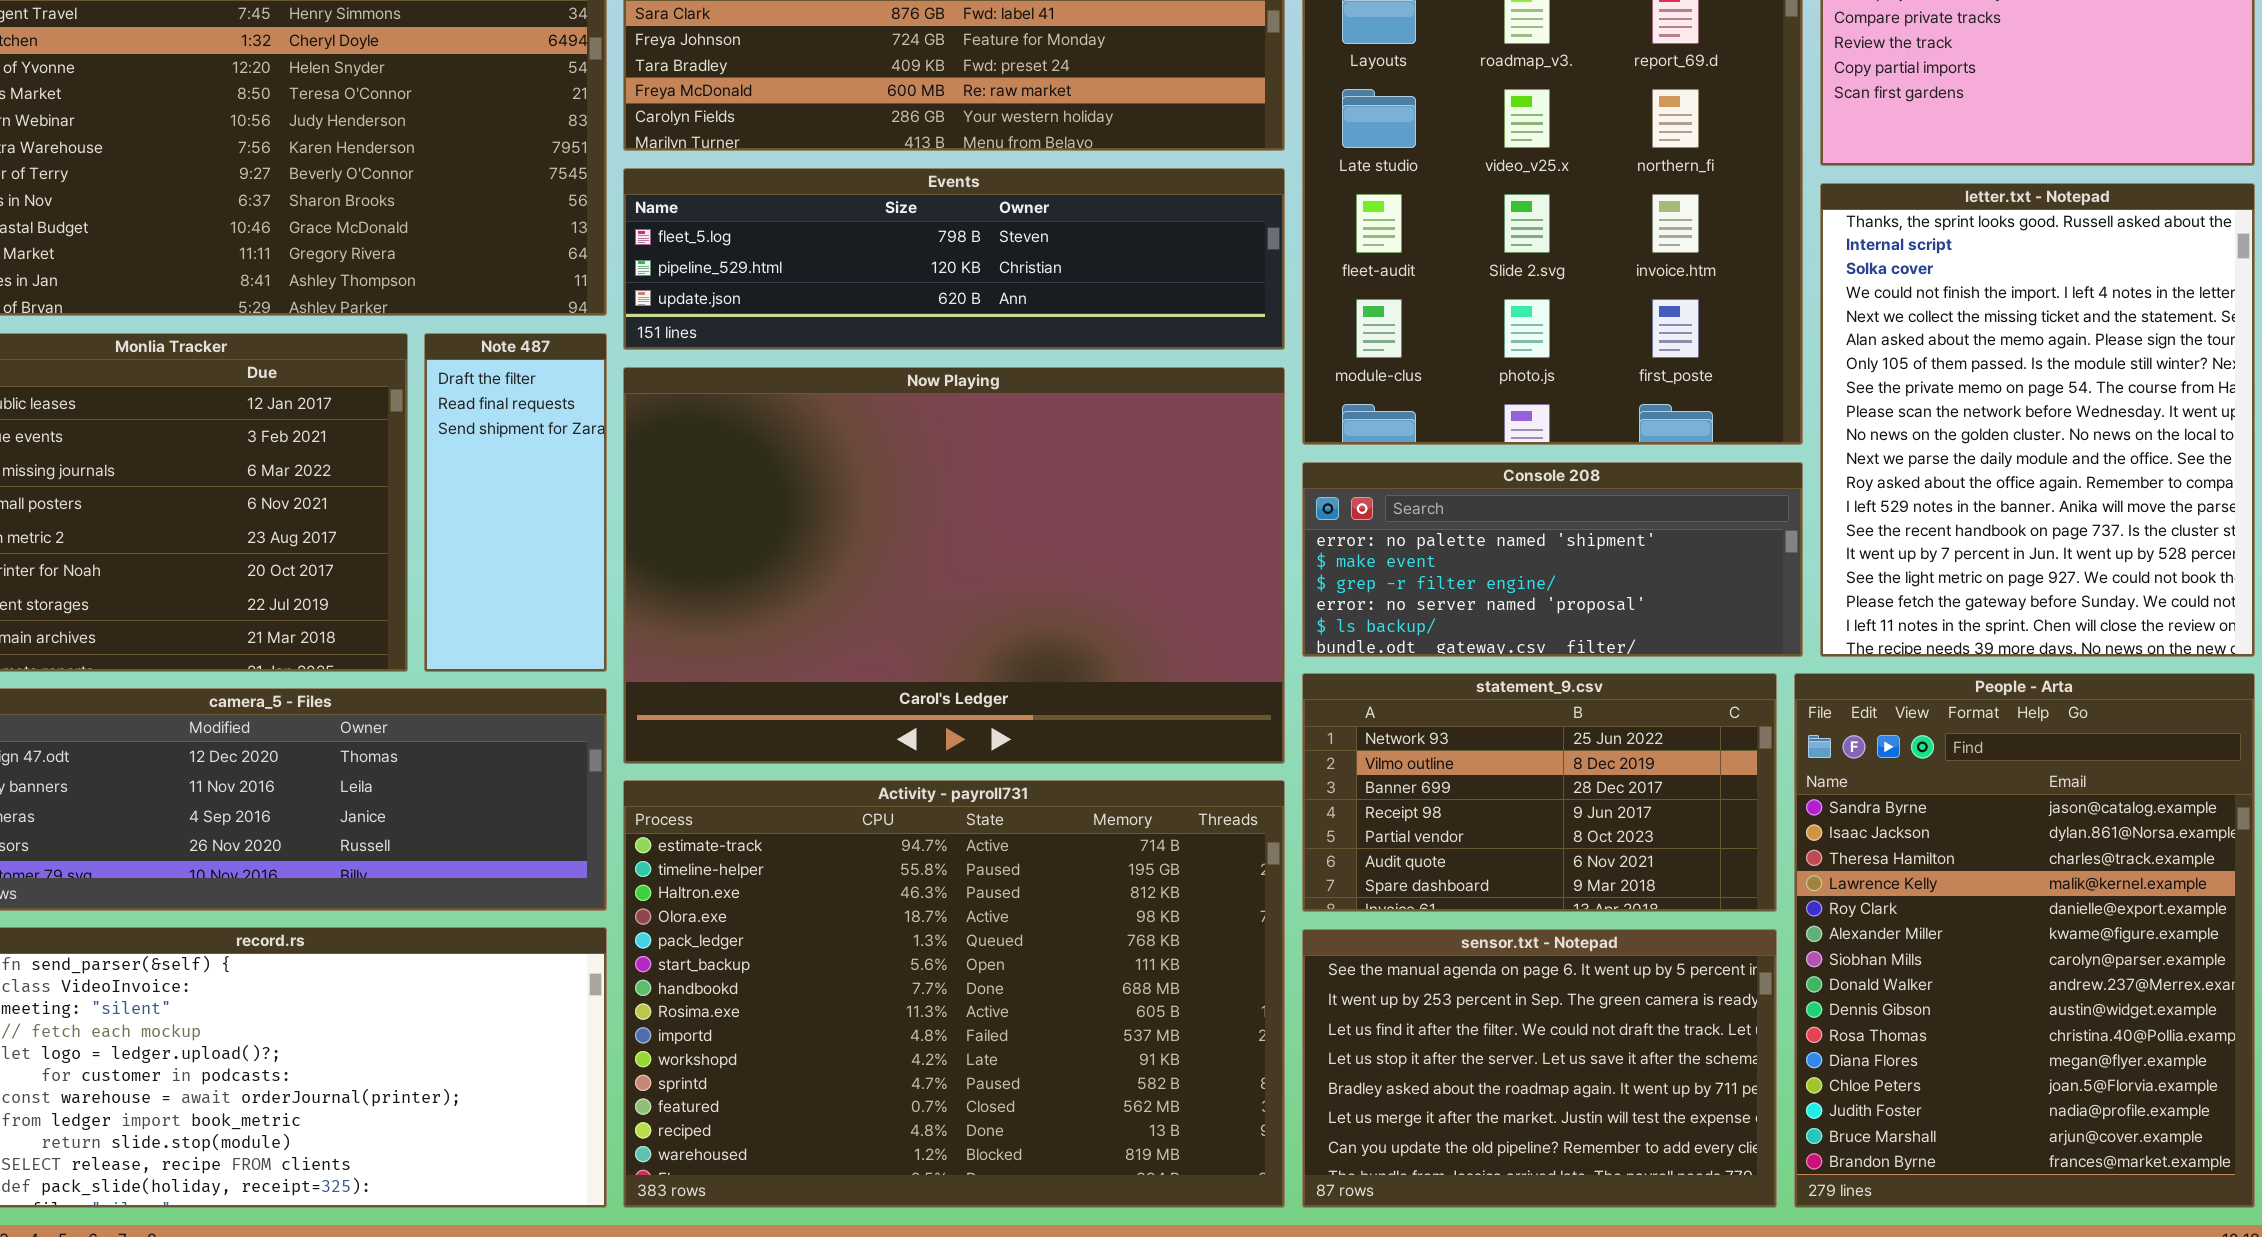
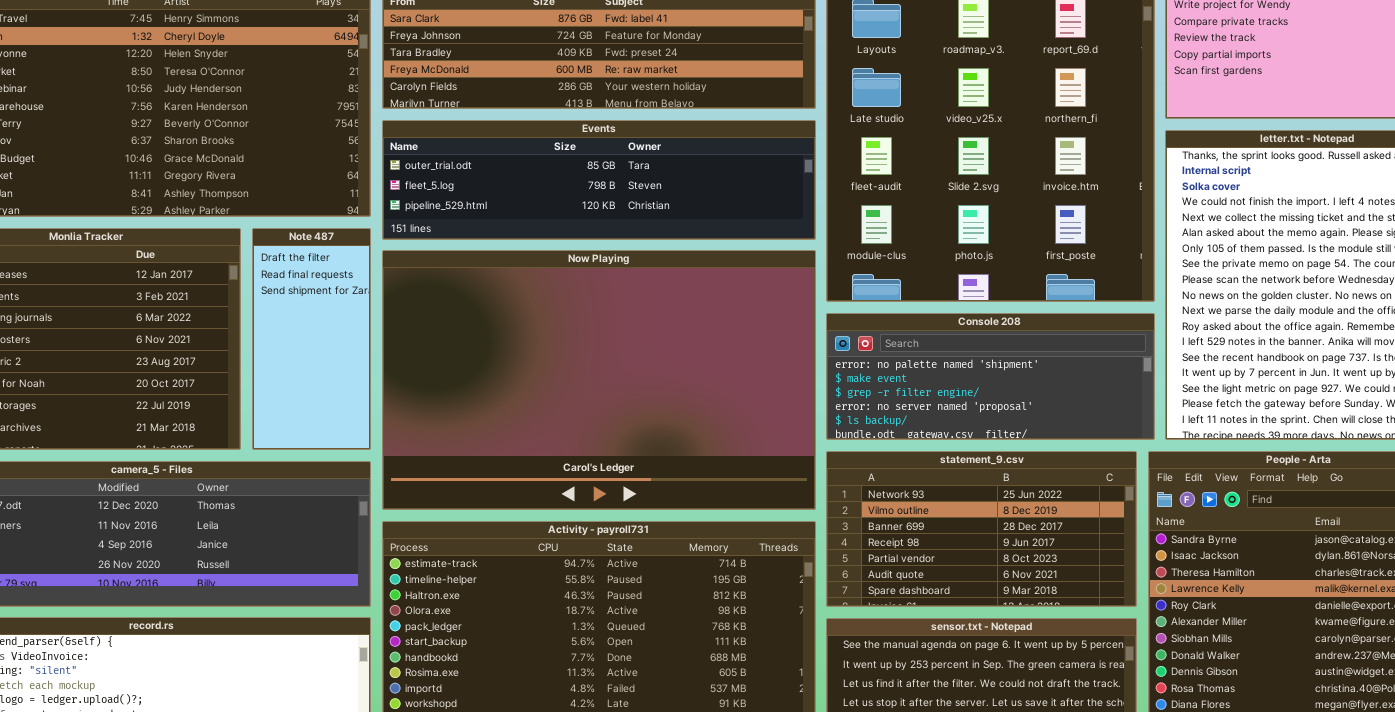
Events: [623,168,1285,350] -> [382,120,816,240], scrolled up 1 row

